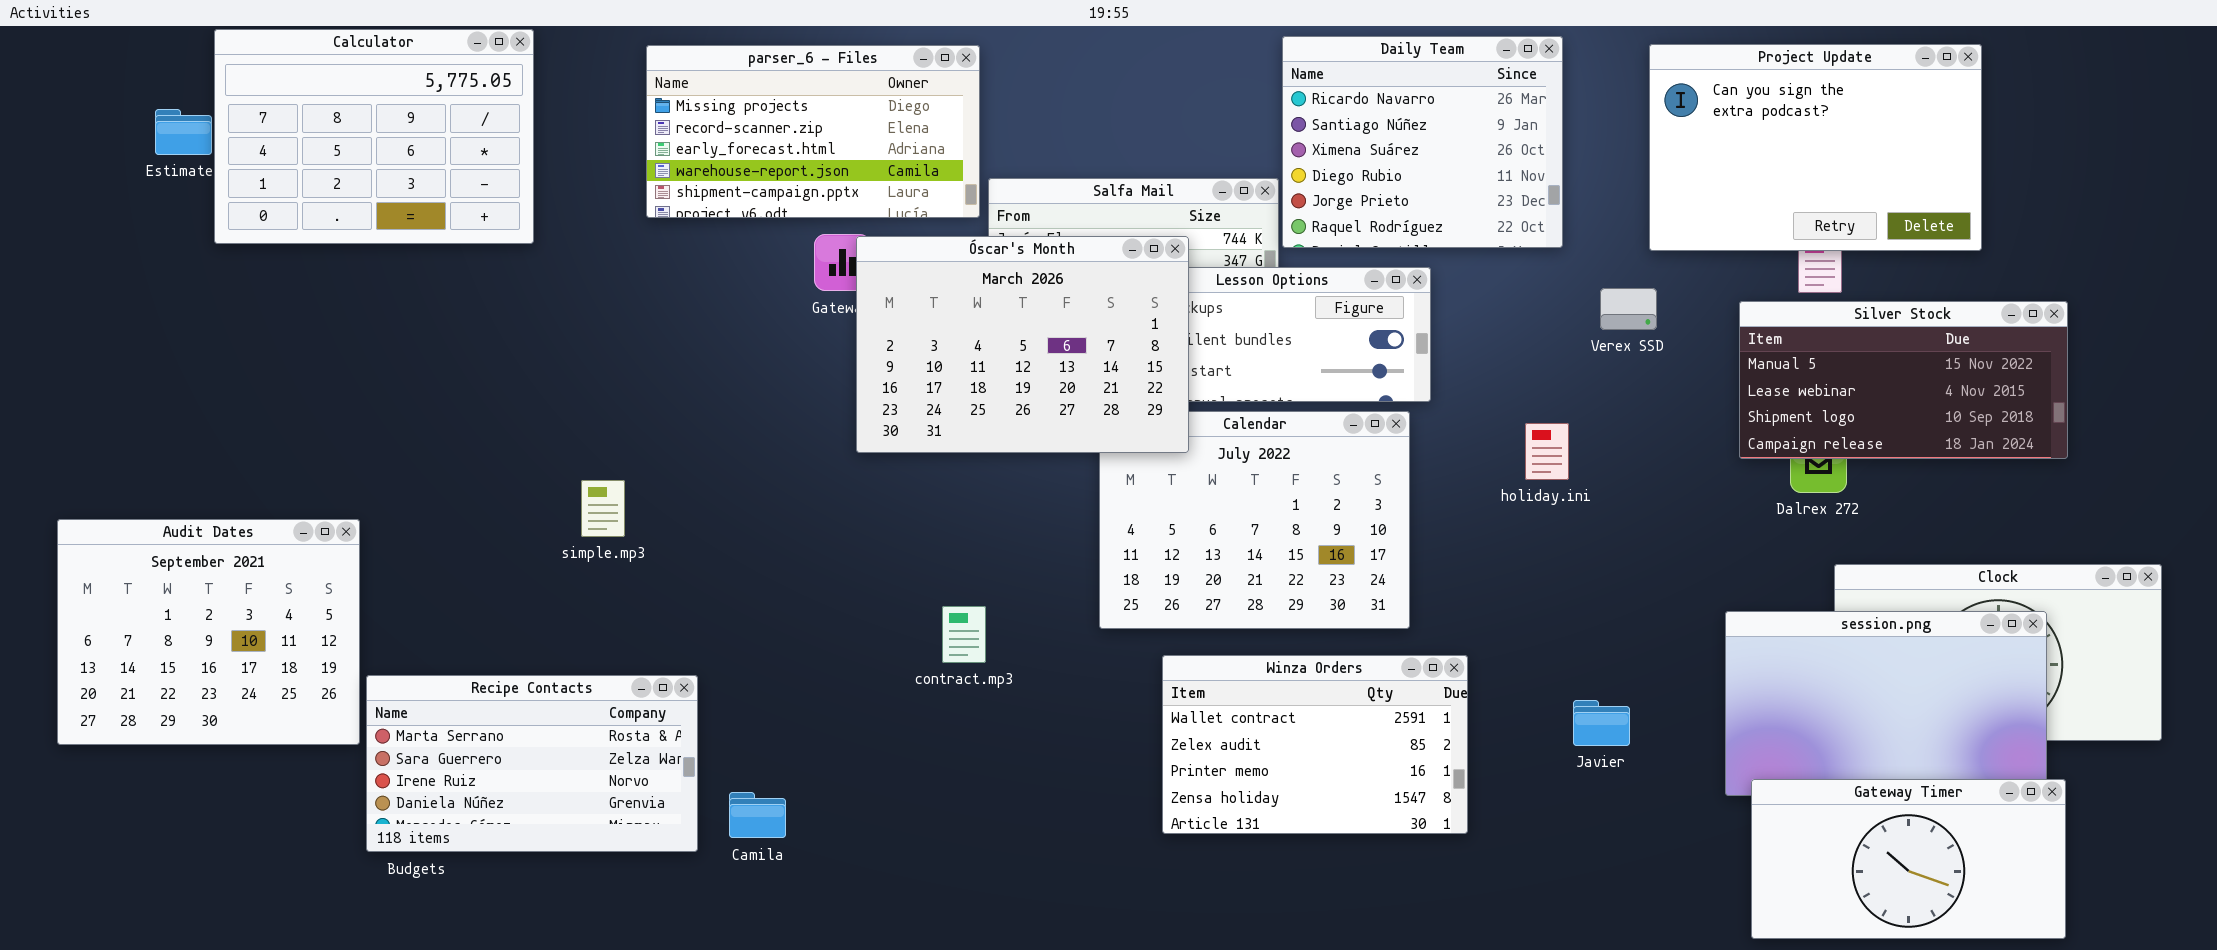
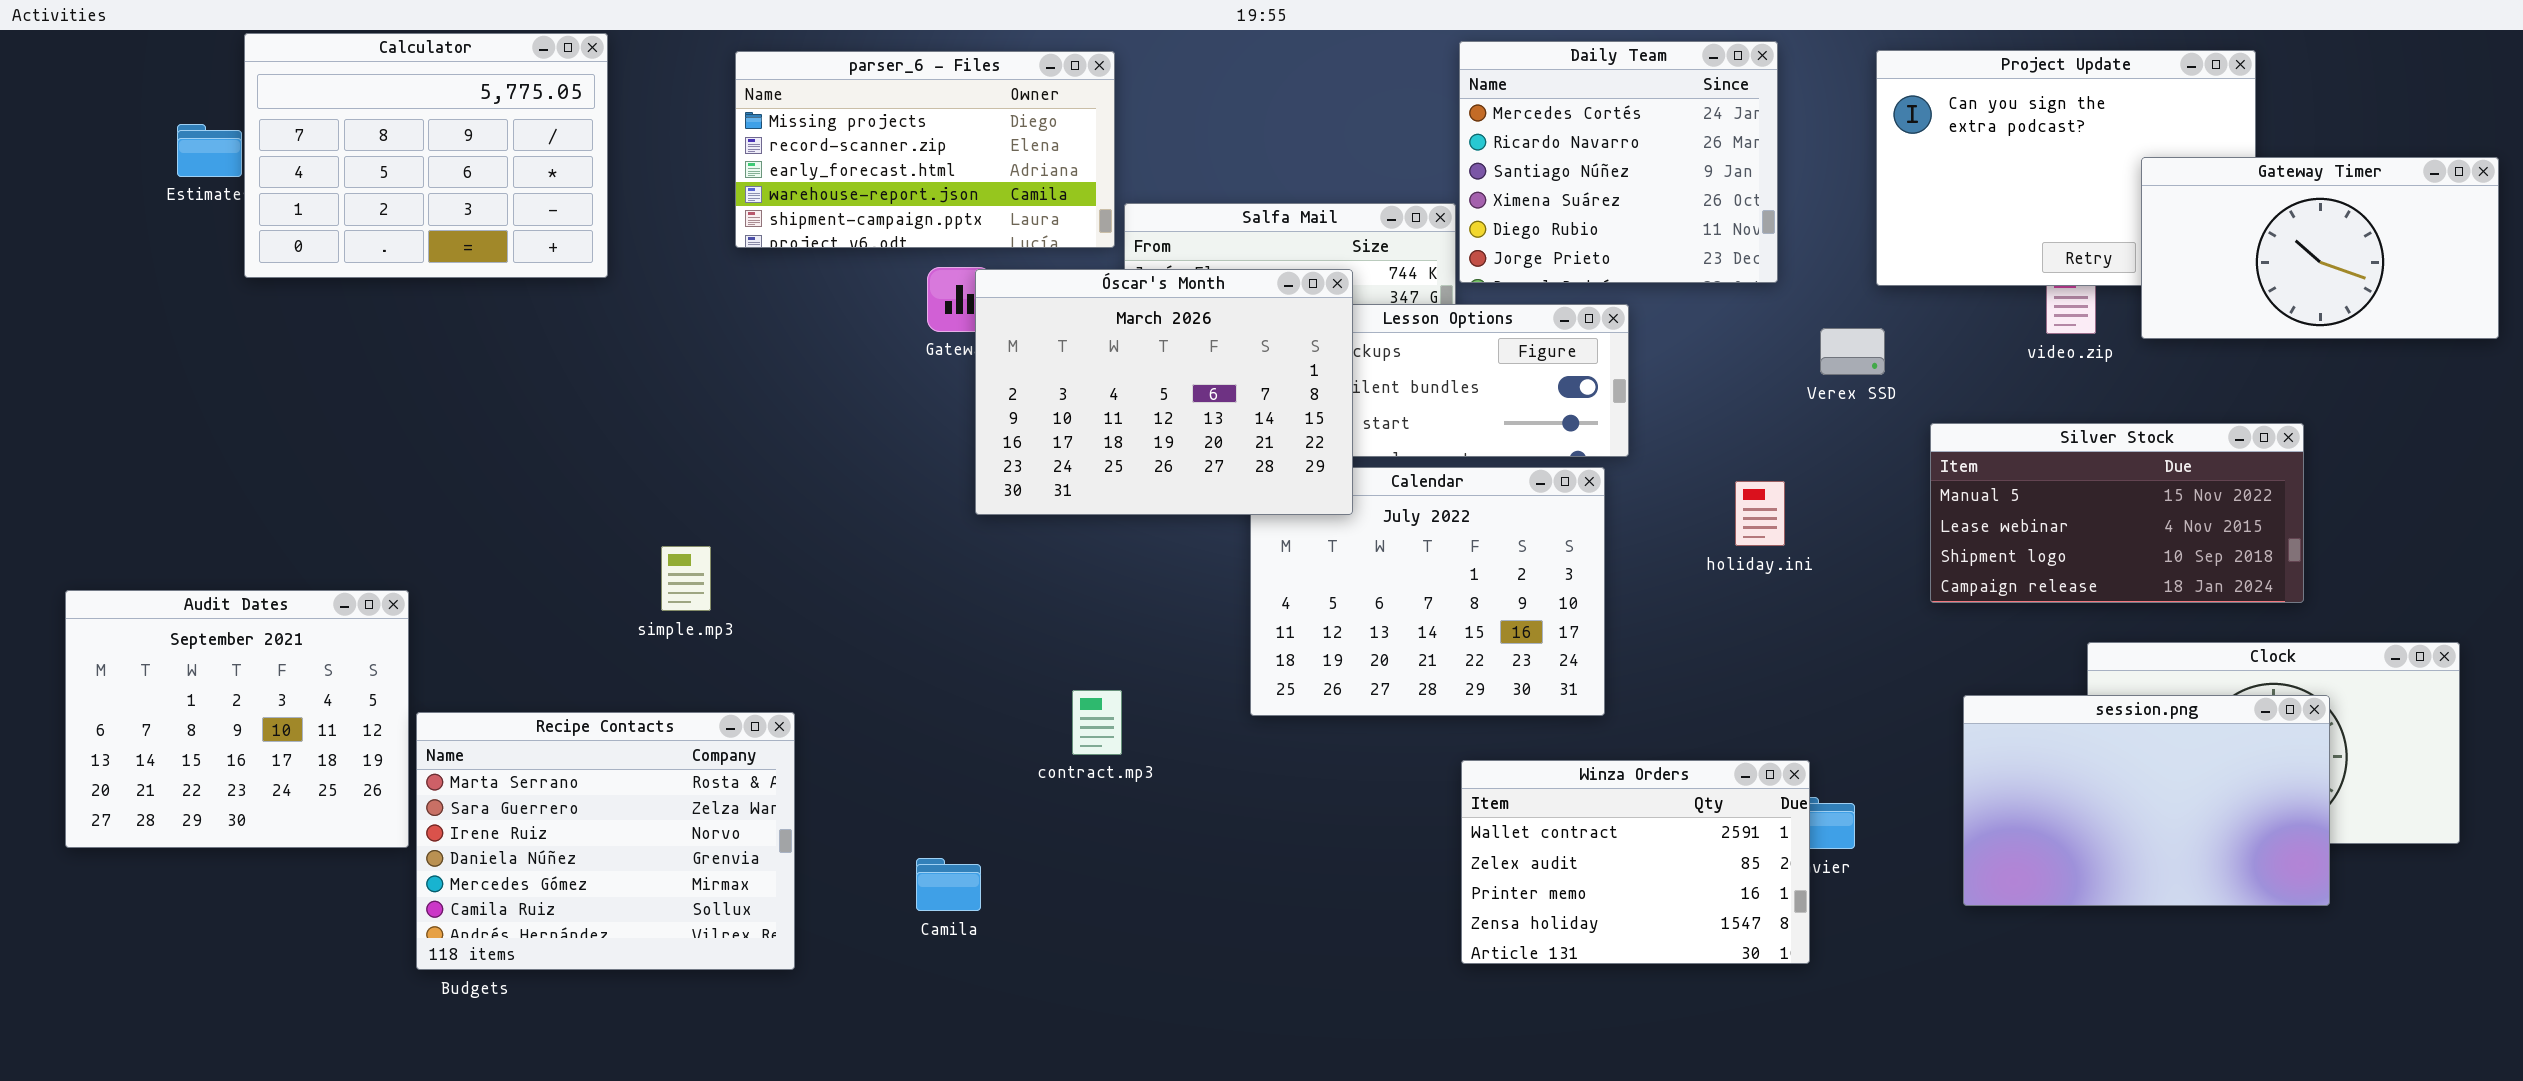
Daily Team: [1282,36,1563,248] -> [1459,41,1778,283], scrolled up 1 row
Silver Stock: [1739,301,2068,459] -> [1930,423,2304,603], moved
Winza Orders: [1162,655,1468,834] -> [1461,760,1810,964], moved
Recipe Contacts: [366,675,698,852] -> [416,712,795,970], resized
Gateway Timer: [1751,779,2066,939] -> [2141,157,2499,339], moved
Camila: [729,792,786,838] -> [916,858,981,911], moved

